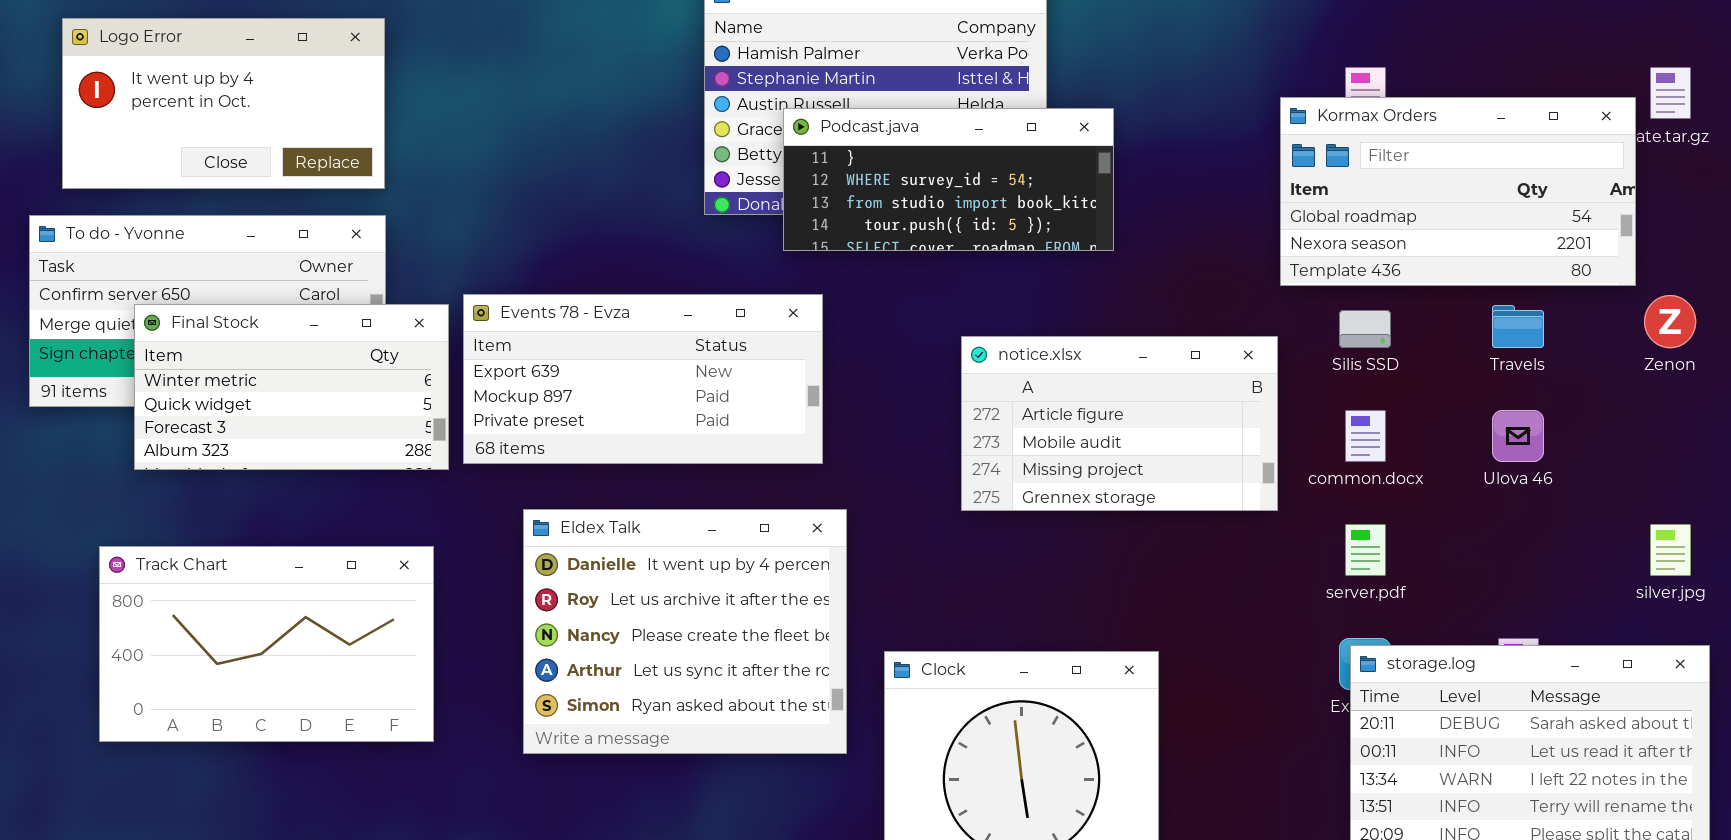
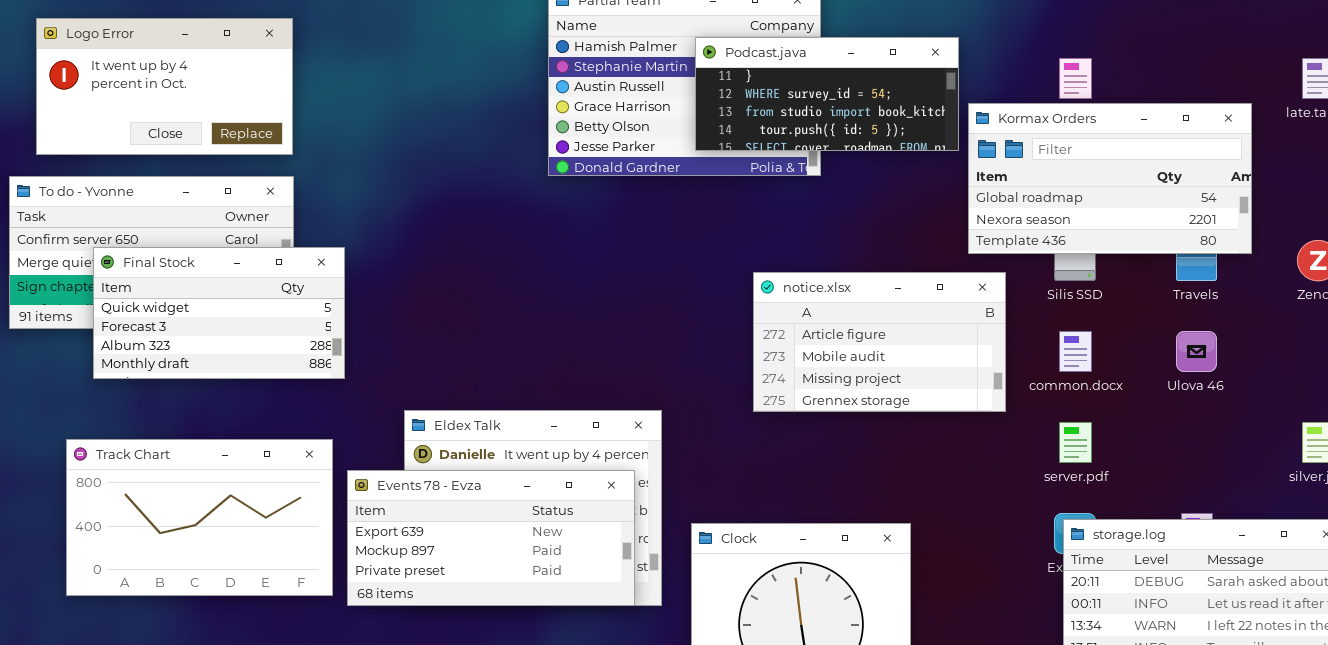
Kormax Orders: [1280,97,1636,286] -> [968,103,1252,254], moved
Podcast.java: [783,108,1114,251] -> [695,37,959,151], moved
Events 78 - Evza: [463,294,823,464] -> [347,470,635,606], moved
Final Stock: [134,304,449,470] -> [93,247,345,379], scrolled down 1 row

